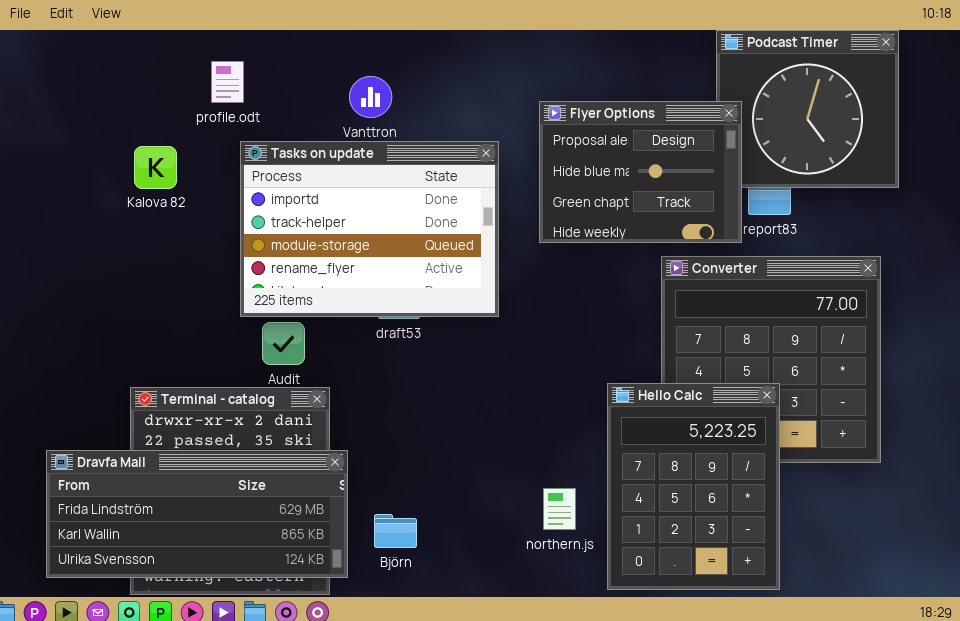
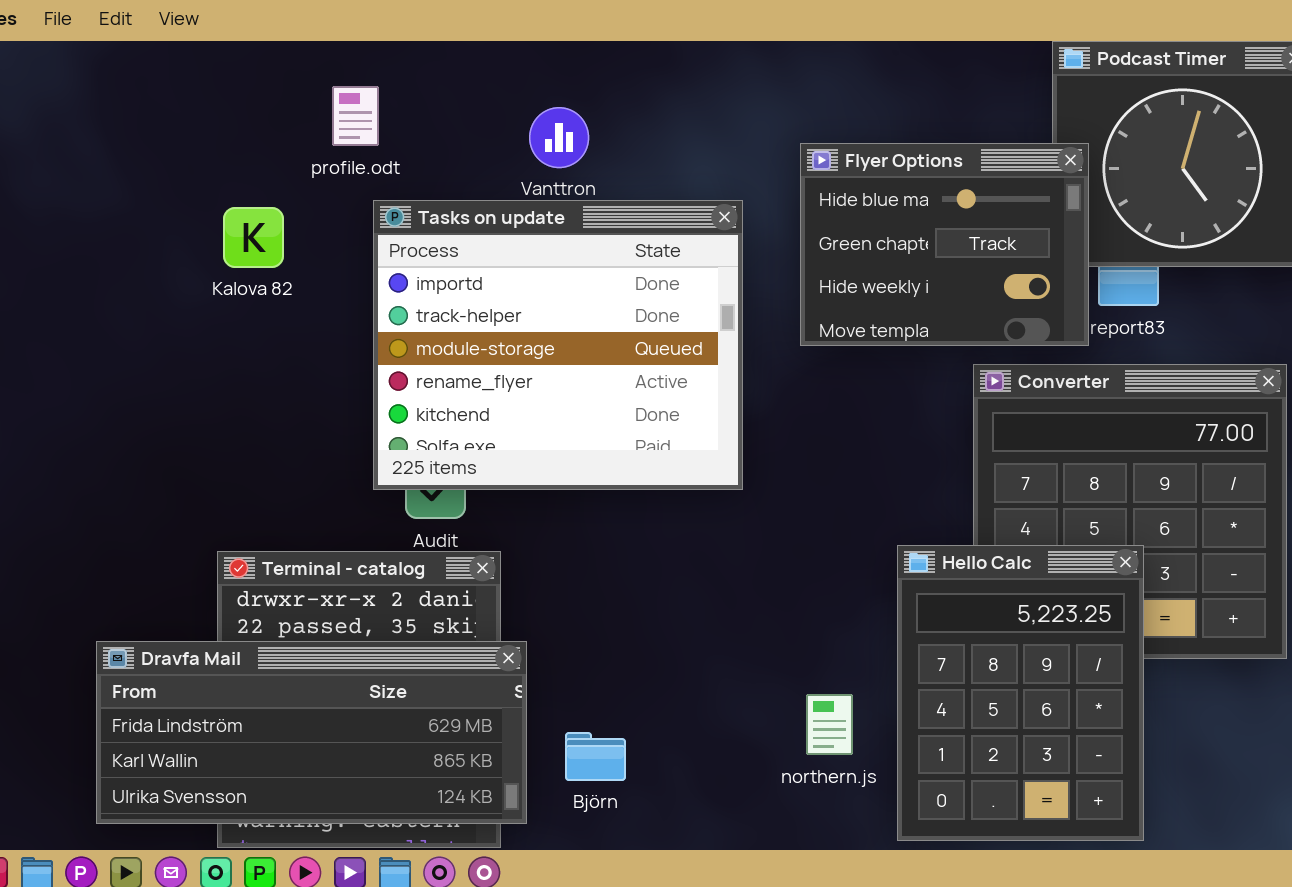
Flyer Options: [539,101,742,243] -> [800,143,1089,346], scrolled down 1 row
Tasks on update: [240,141,499,317] -> [373,200,743,490], resized

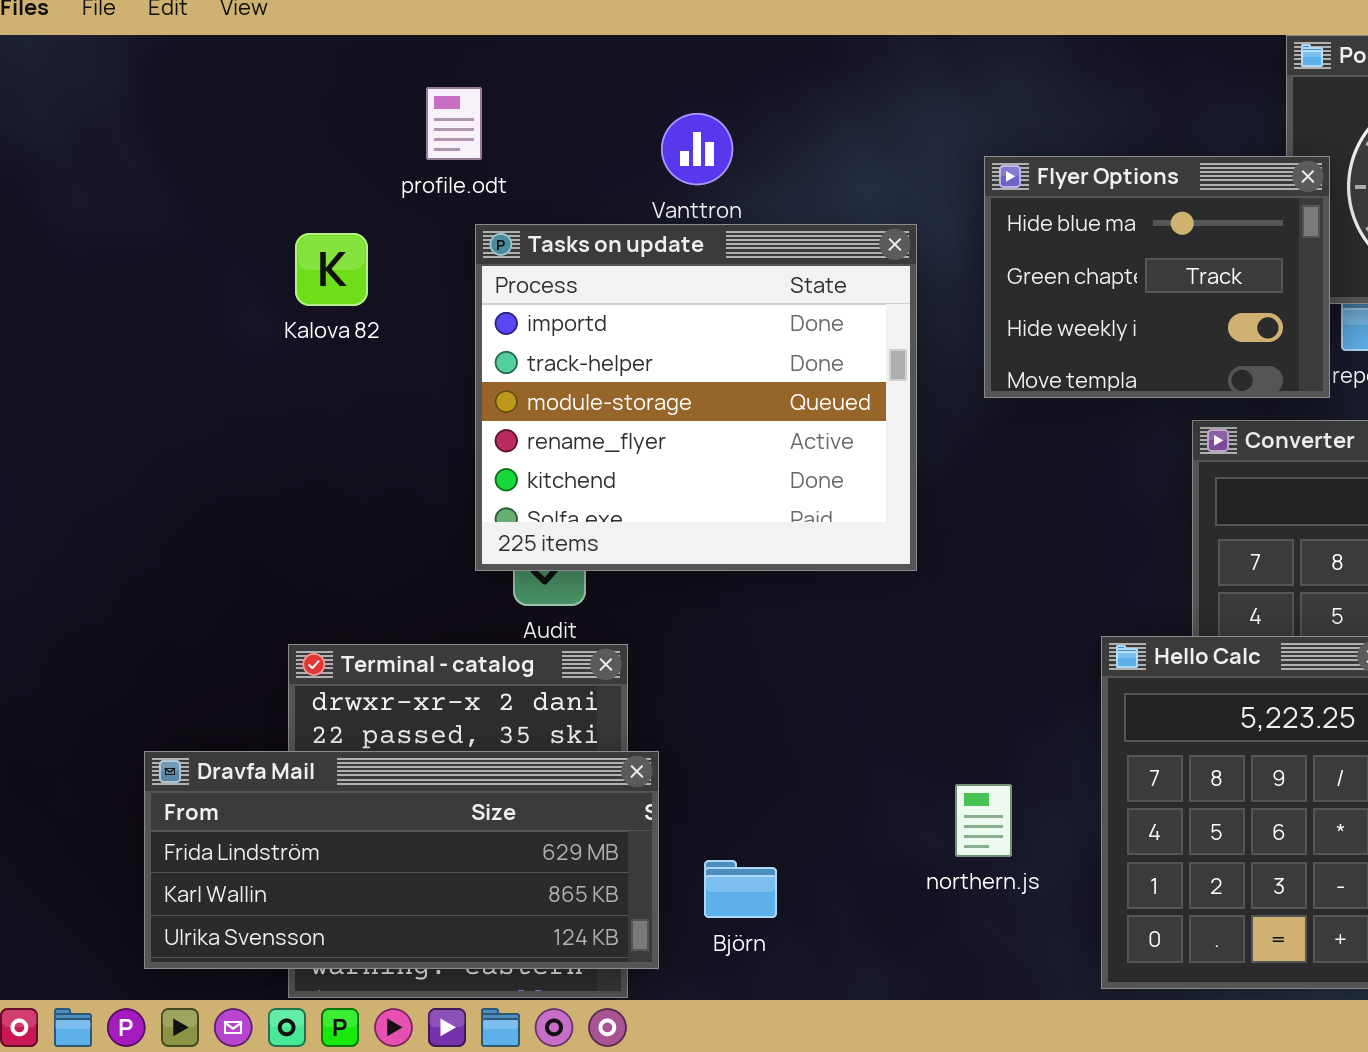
northern.js: [806,694,853,755] -> [955,784,1012,857], moved

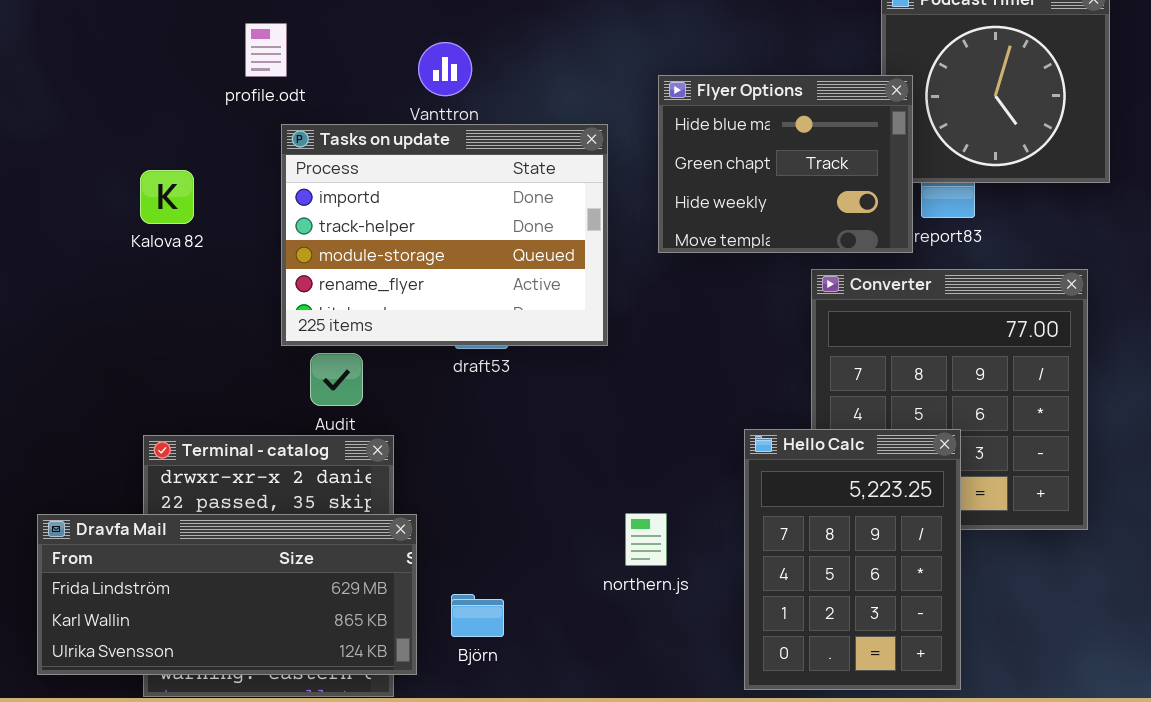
Tasks on update: [475,224,917,571] -> [281,124,608,346], resized
Kalova 82: [295,233,368,306] -> [140,170,194,224], moved
northern.js: [955,784,1012,857] -> [625,513,667,566], moved

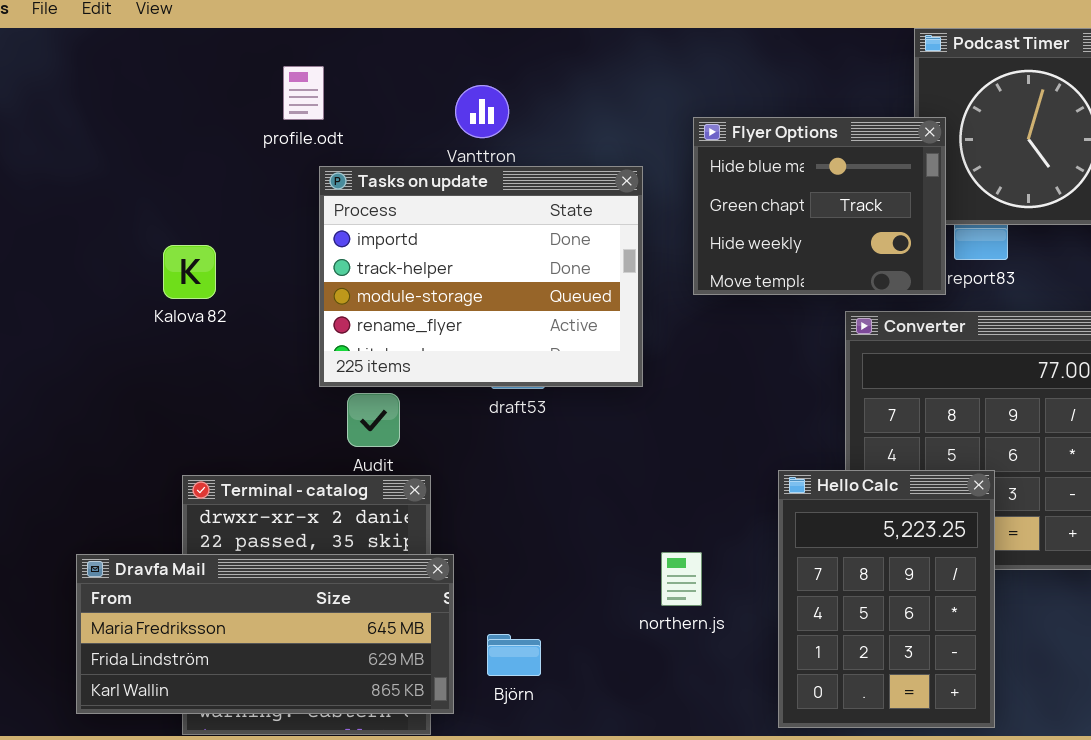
Kalova 82: [140,170,194,224] -> [163,245,216,299], moved
Dravfa Mail: [37,514,417,675] -> [76,554,454,714], scrolled up 1 row

